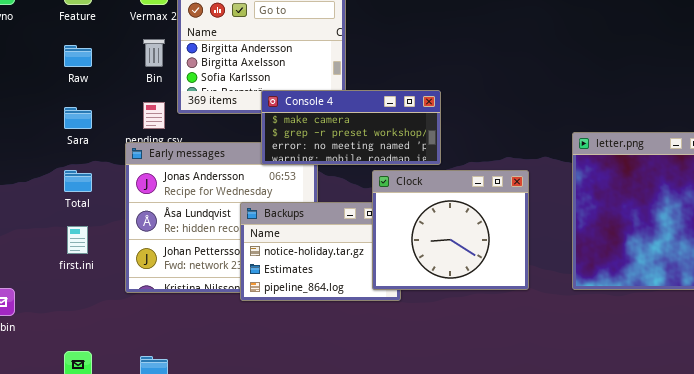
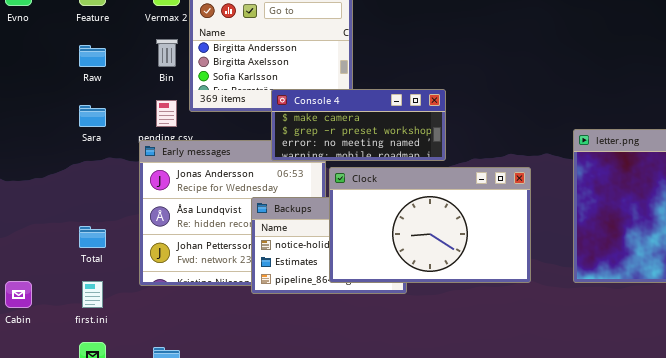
Total: [64,170,92,192] -> [79,226,106,248], moved
Clock: [372,170,529,290] -> [329,167,531,283], resized
first.ini: [67,226,88,254] -> [82,281,103,308], moved

